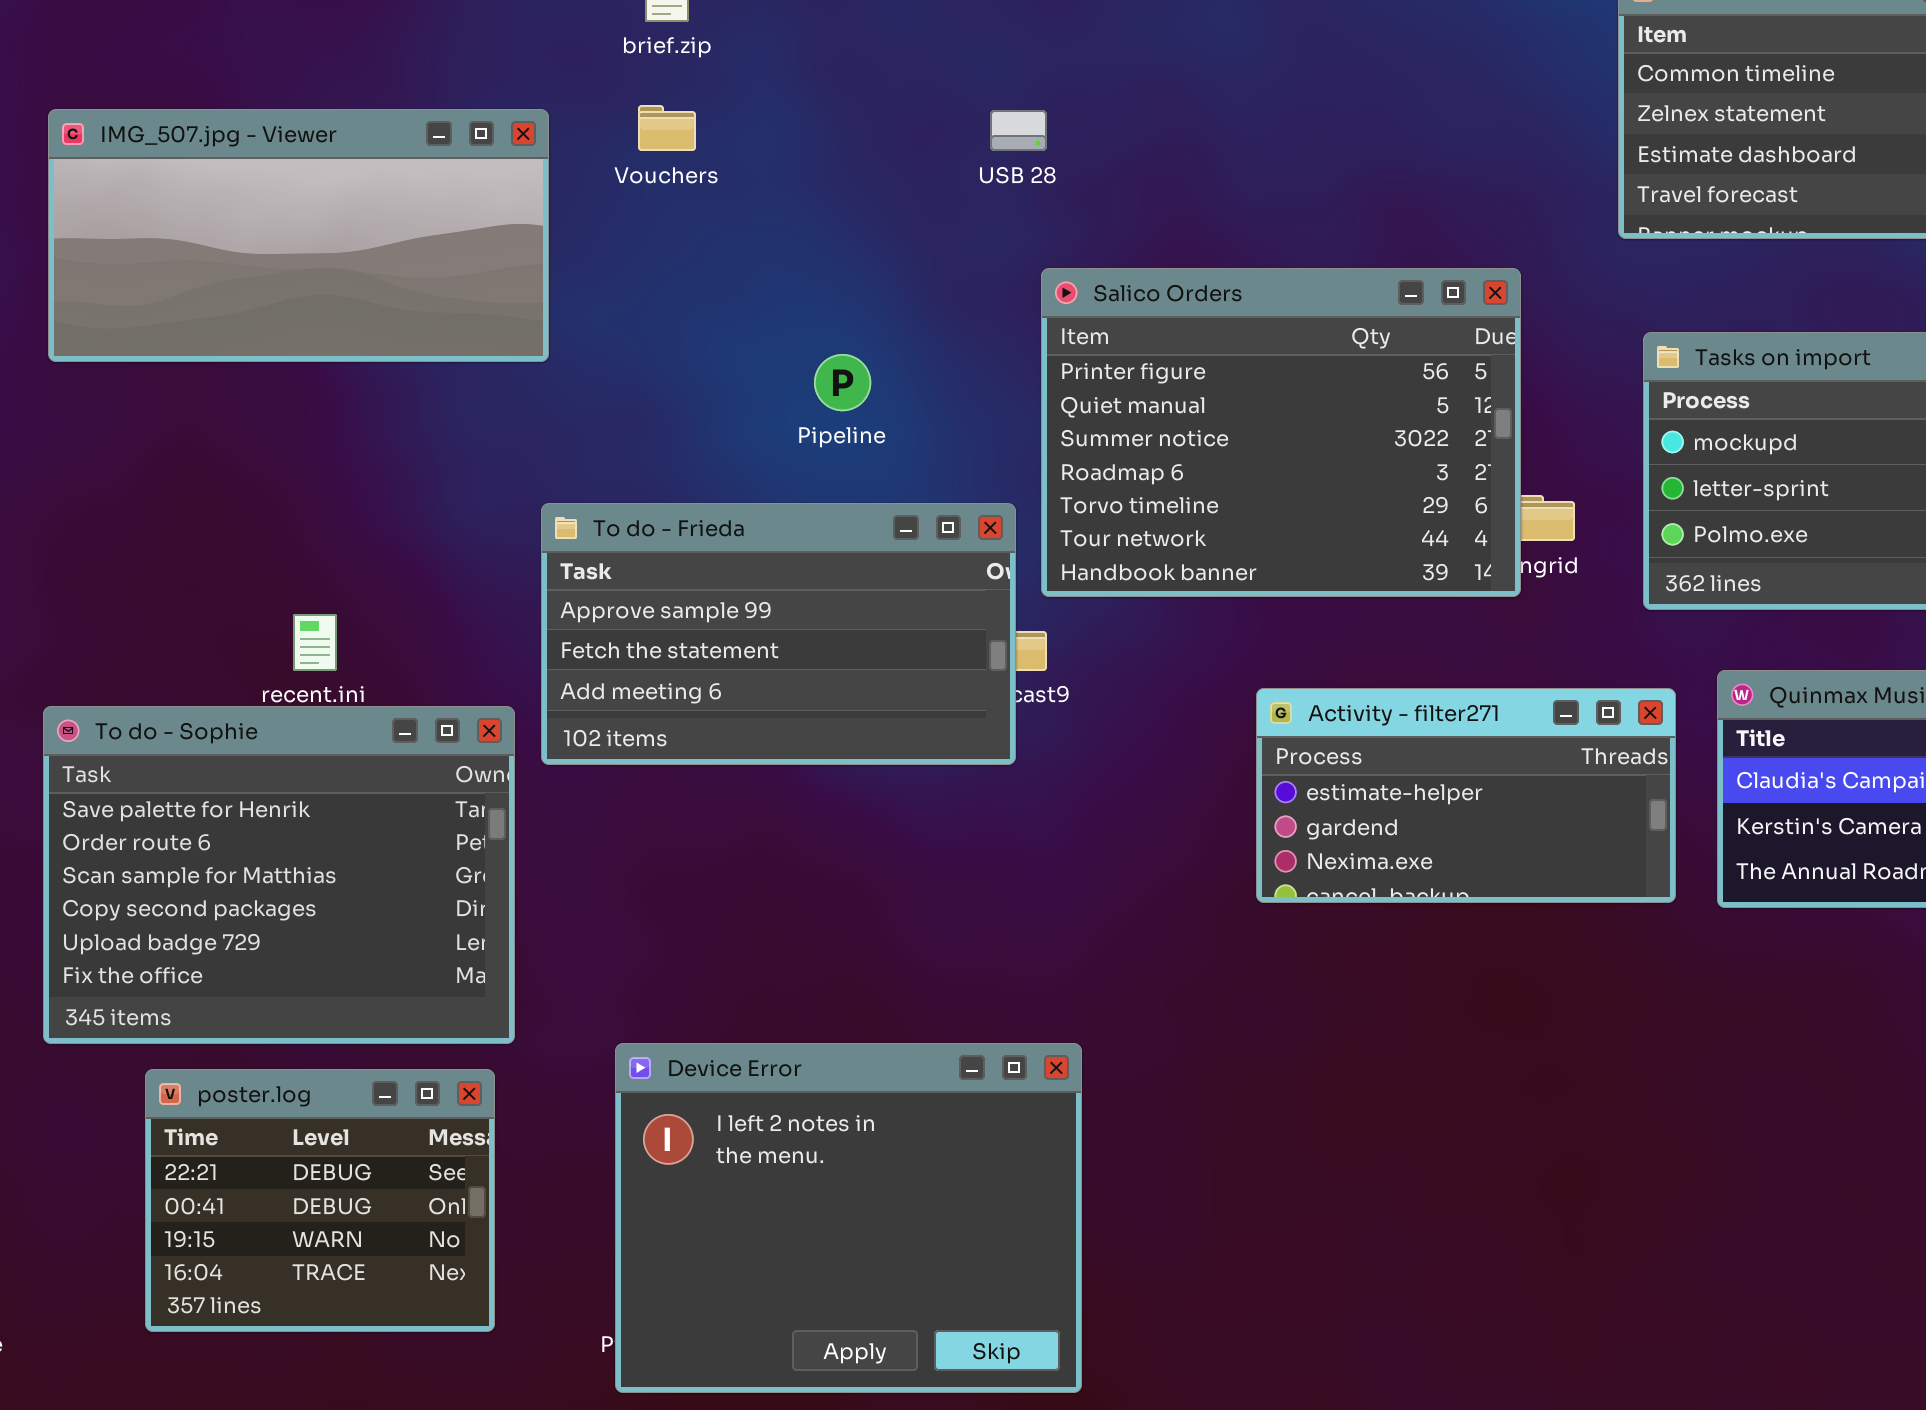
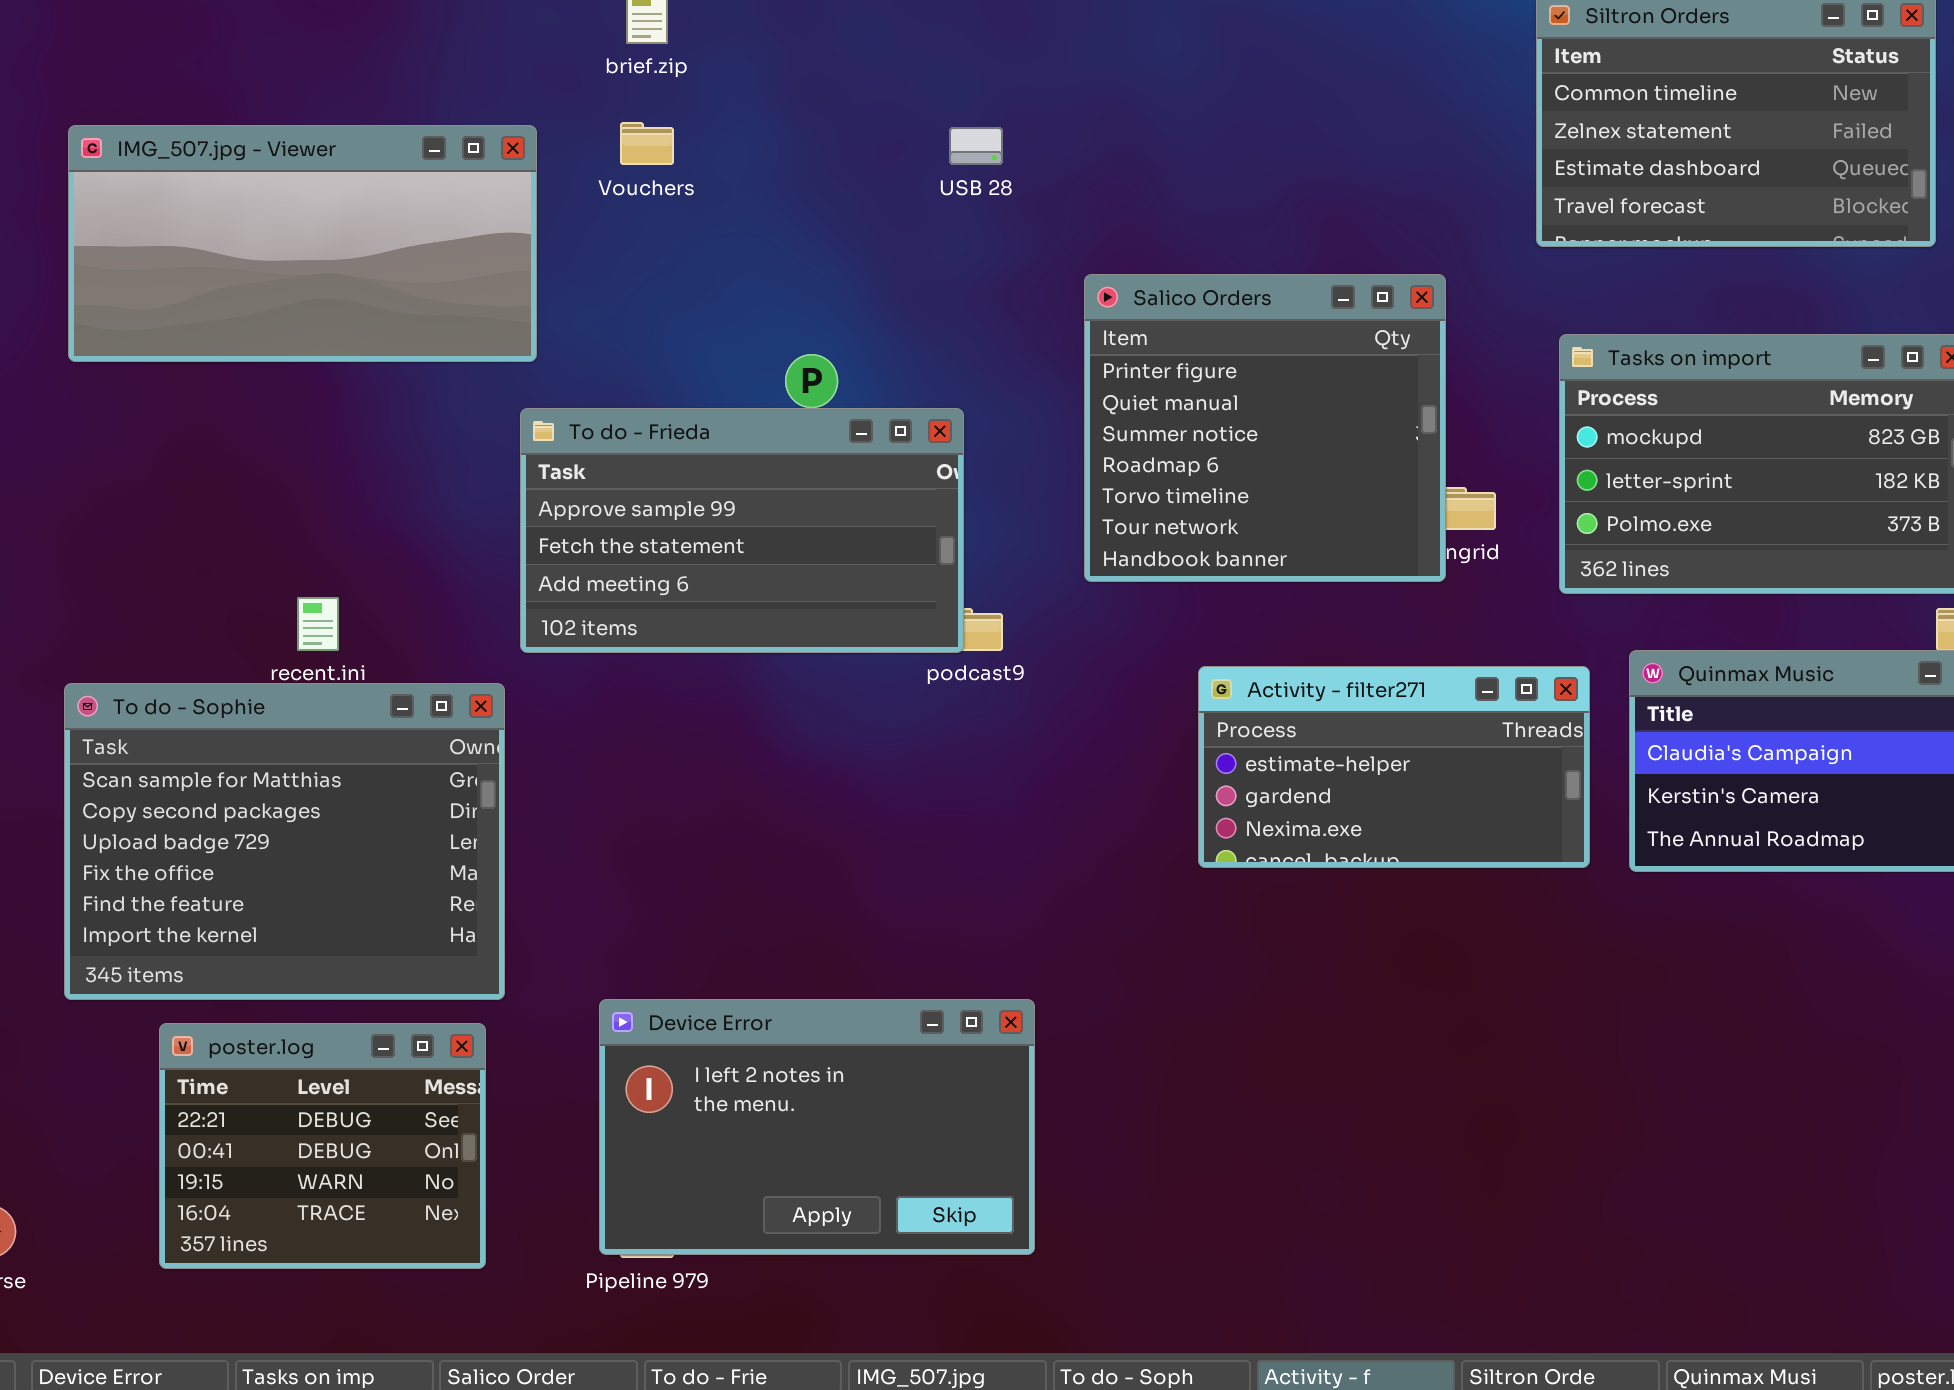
Salico Orders: [1041,268,1521,597] -> [1084,274,1446,582], resized
To do - Frieda: [541,503,1016,765] -> [520,408,964,653], moved
To do - Sophie: [43,706,515,1044] -> [64,683,505,1000], scrolled down 2 rows
Device Error: [615,1043,1082,1393] -> [599,999,1035,1255], resized

